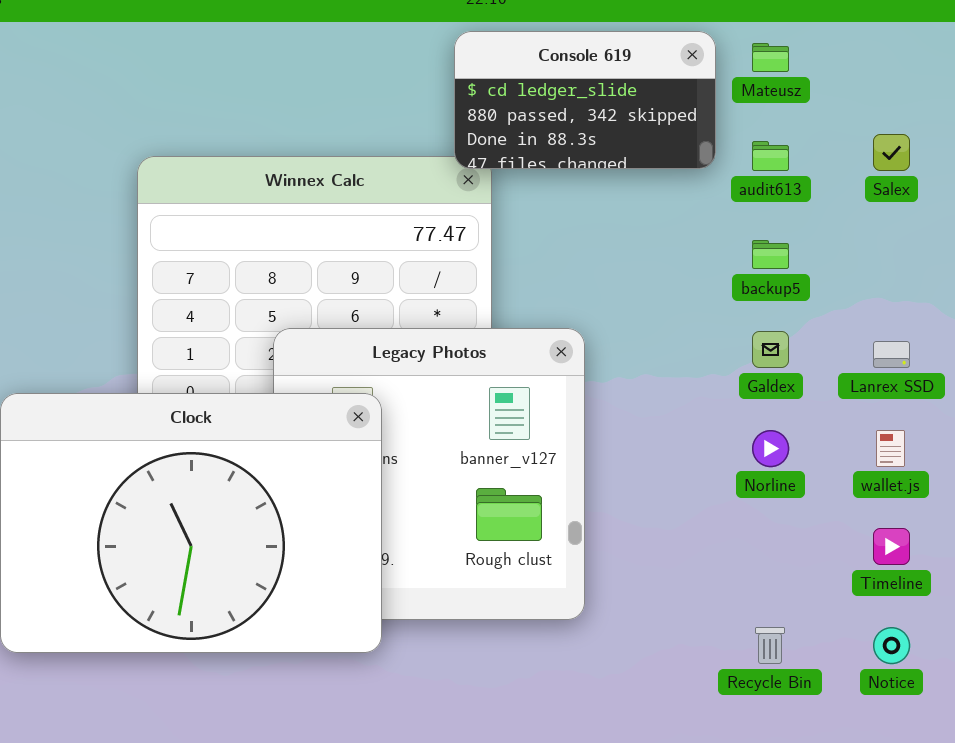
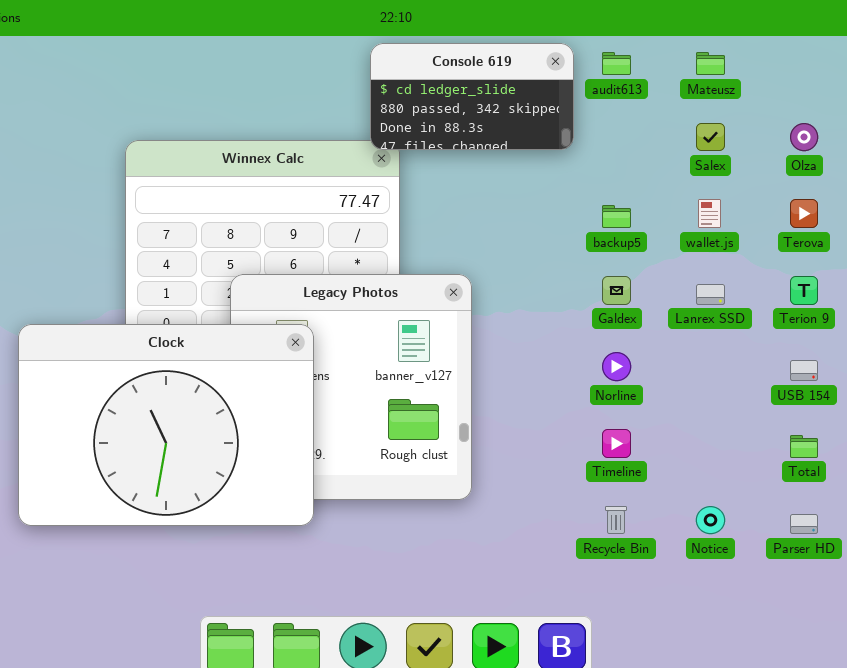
Mateusz: [752,43,789,72] -> [696,52,725,75], moved
audit613: [752,141,789,171] -> [602,52,631,75], moved
wallet.js: [876,430,905,467] -> [698,199,721,228], moved
Timeline: [873,528,910,565] -> [602,429,631,458], moved

